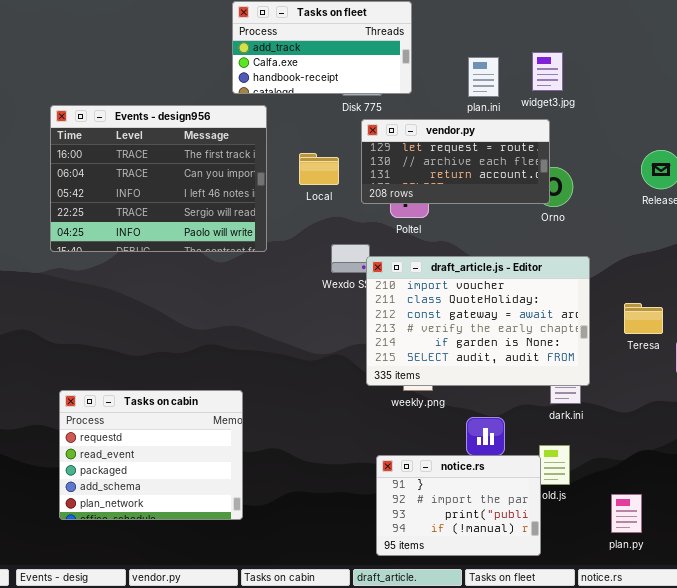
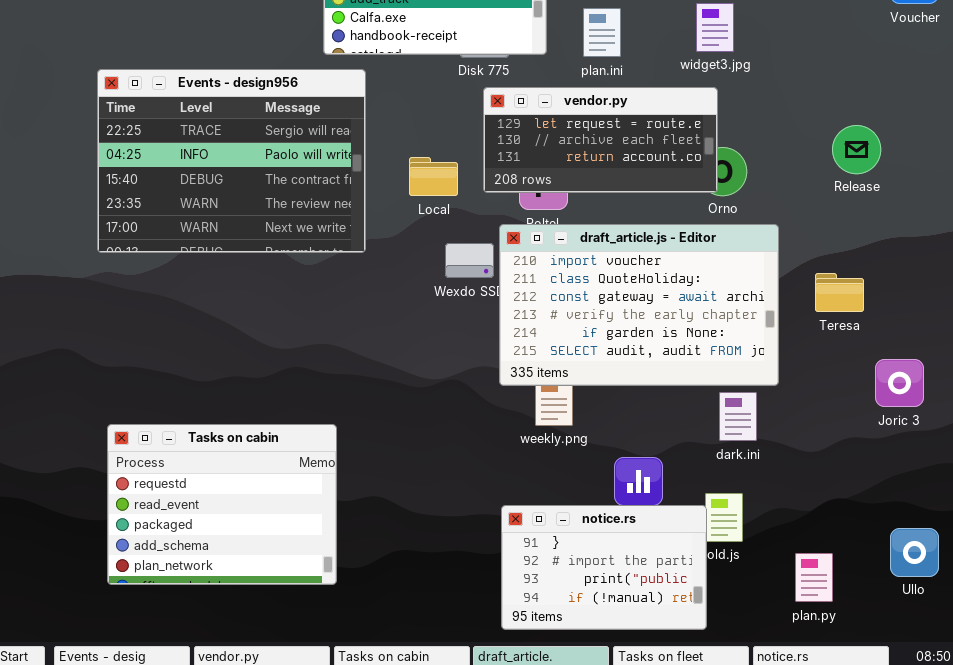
plan.ini: [468,57,499,97] -> [583,8,621,57], moved
Events - design956: [50,105,267,252] -> [97,69,366,253], scrolled down 3 rows
Local: [299,153,339,185] -> [409,157,458,196], moved
draft_article.js - Editor: [366,256,590,386] -> [499,224,779,386], moved
Teresa: [624,303,663,334] -> [815,273,864,312], moved

